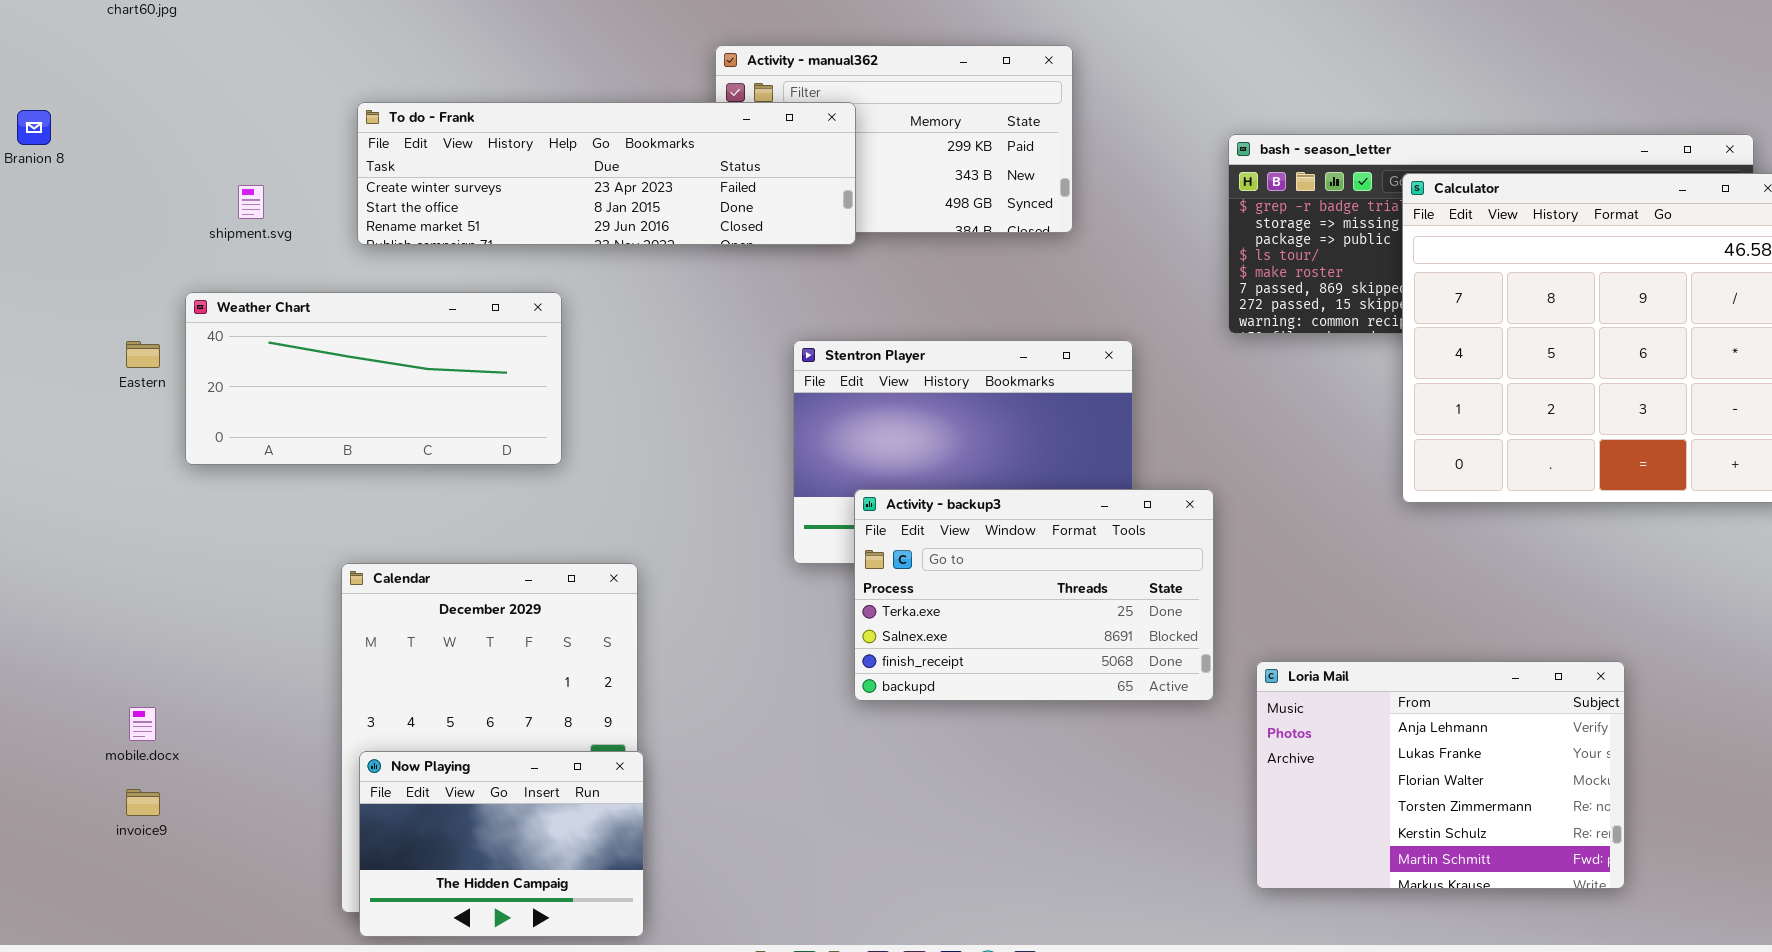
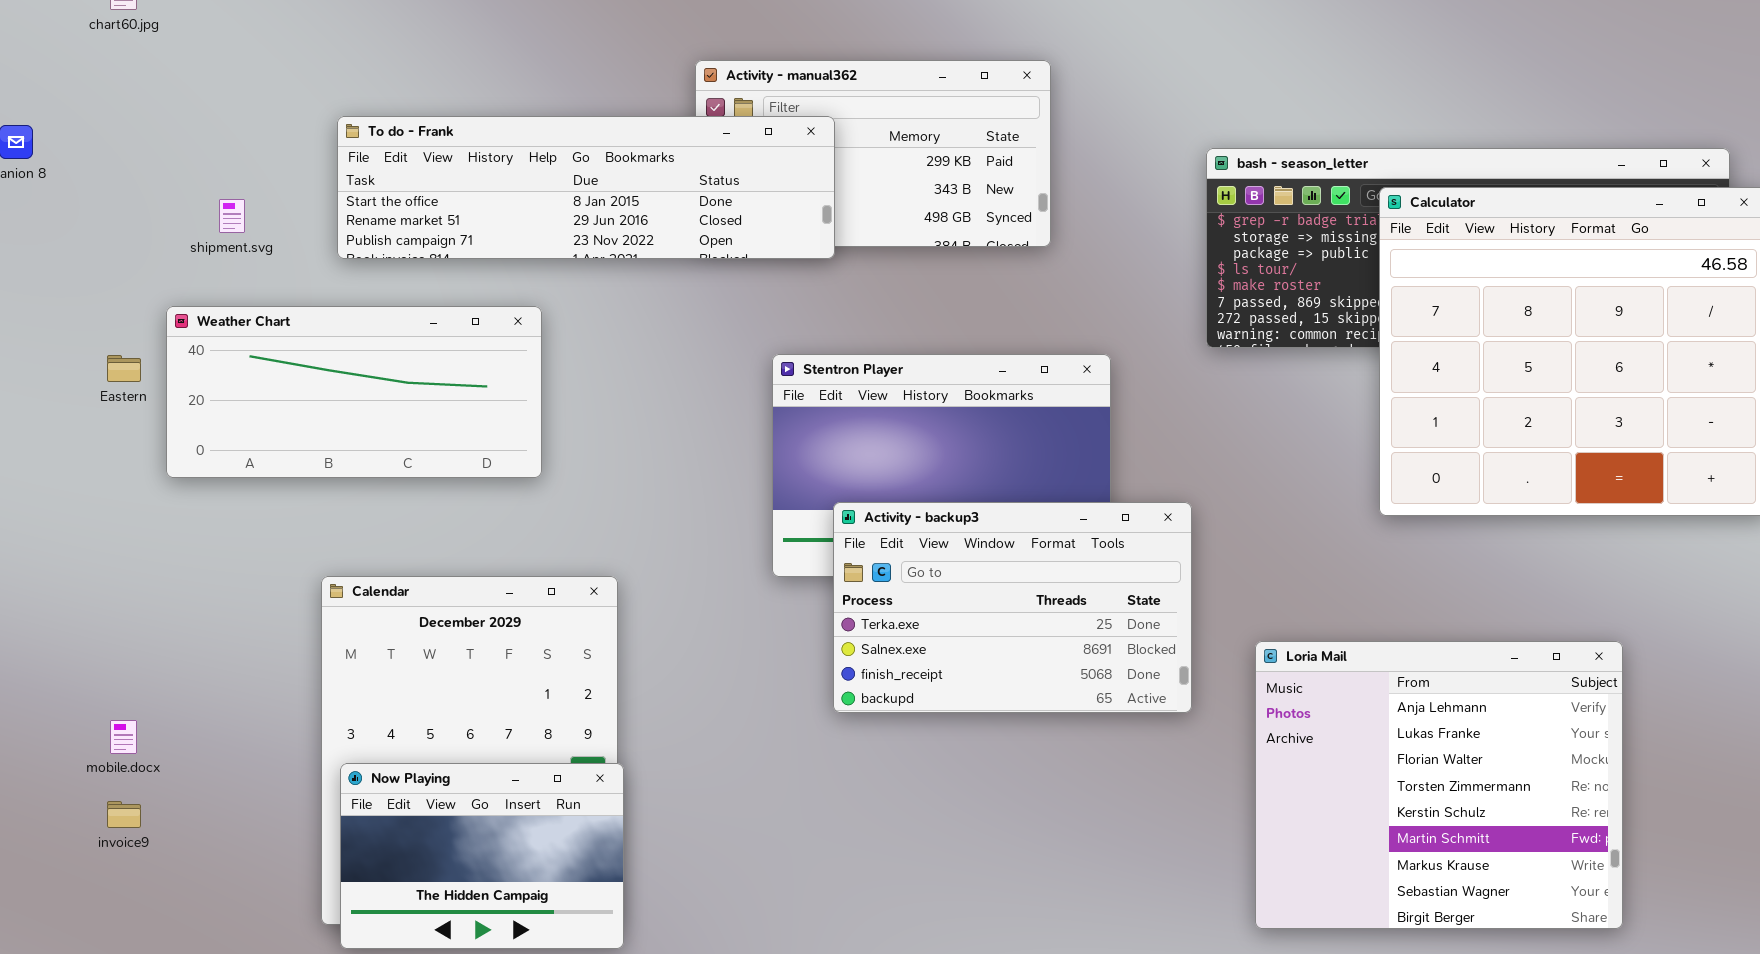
To do - Frank: [357,102,856,245] -> [337,116,835,259], scrolled down 1 row
Loria Mail: [1256,661,1625,889] -> [1255,641,1623,929], moved, resized

